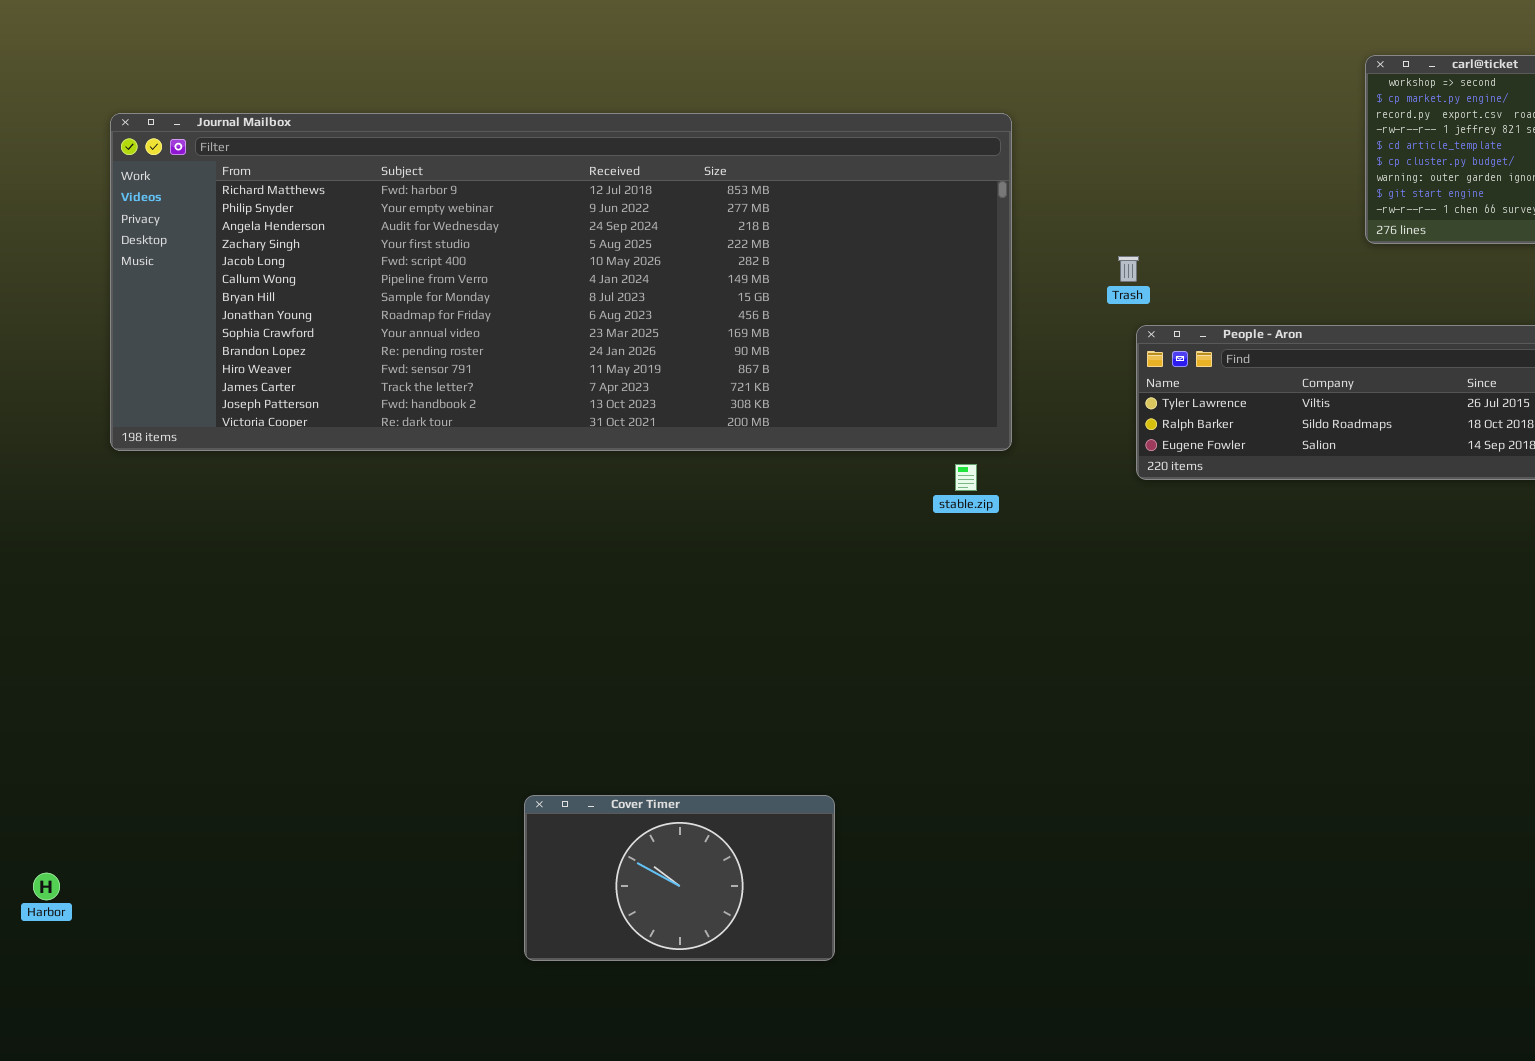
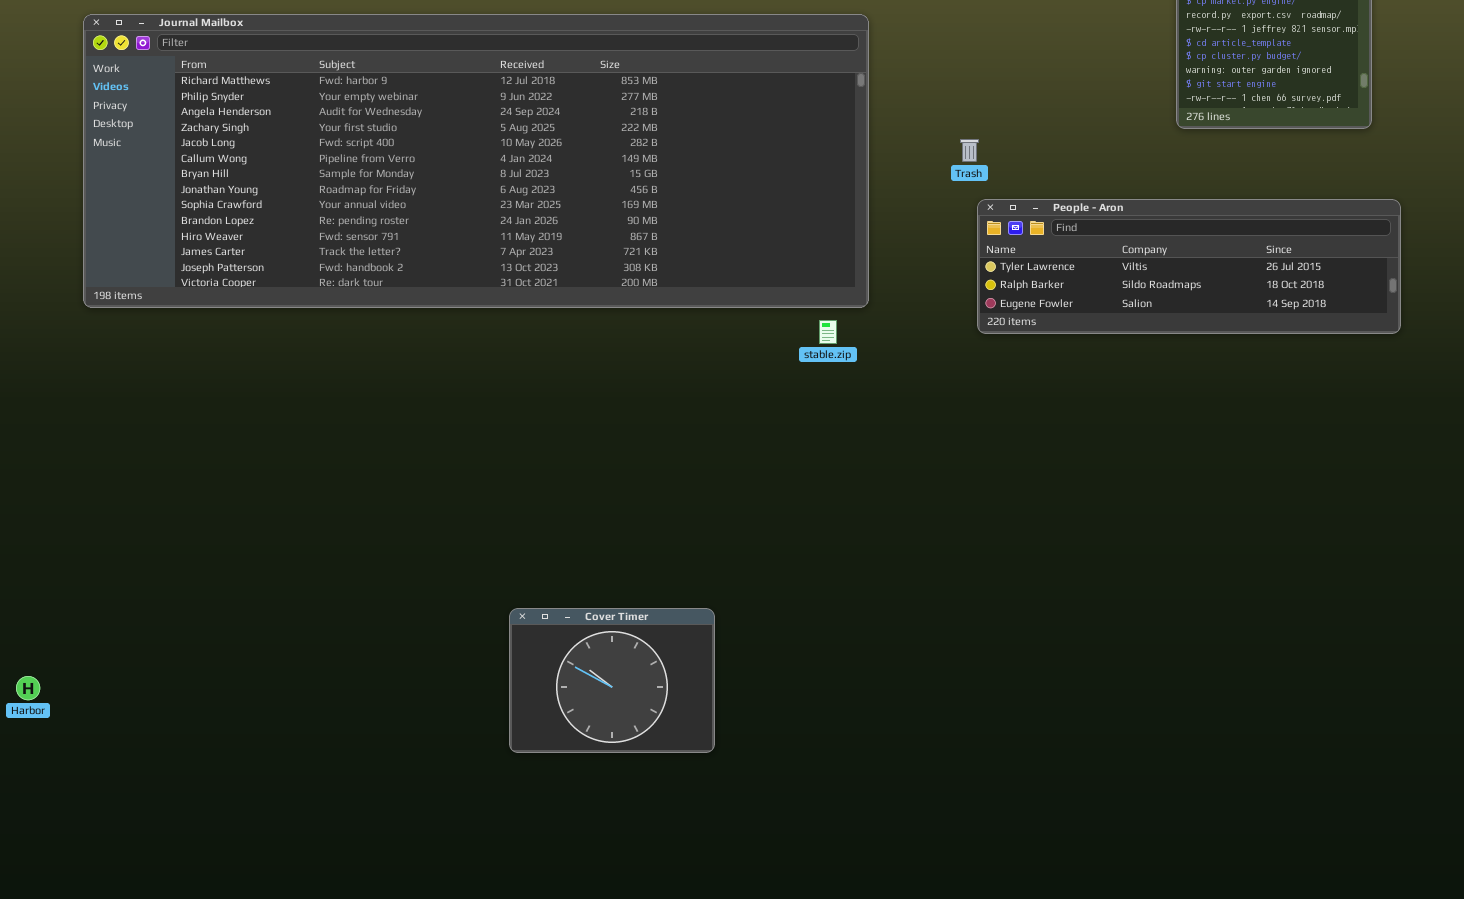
Cover Timer: [524,795,835,961] -> [509,608,715,753], resized

